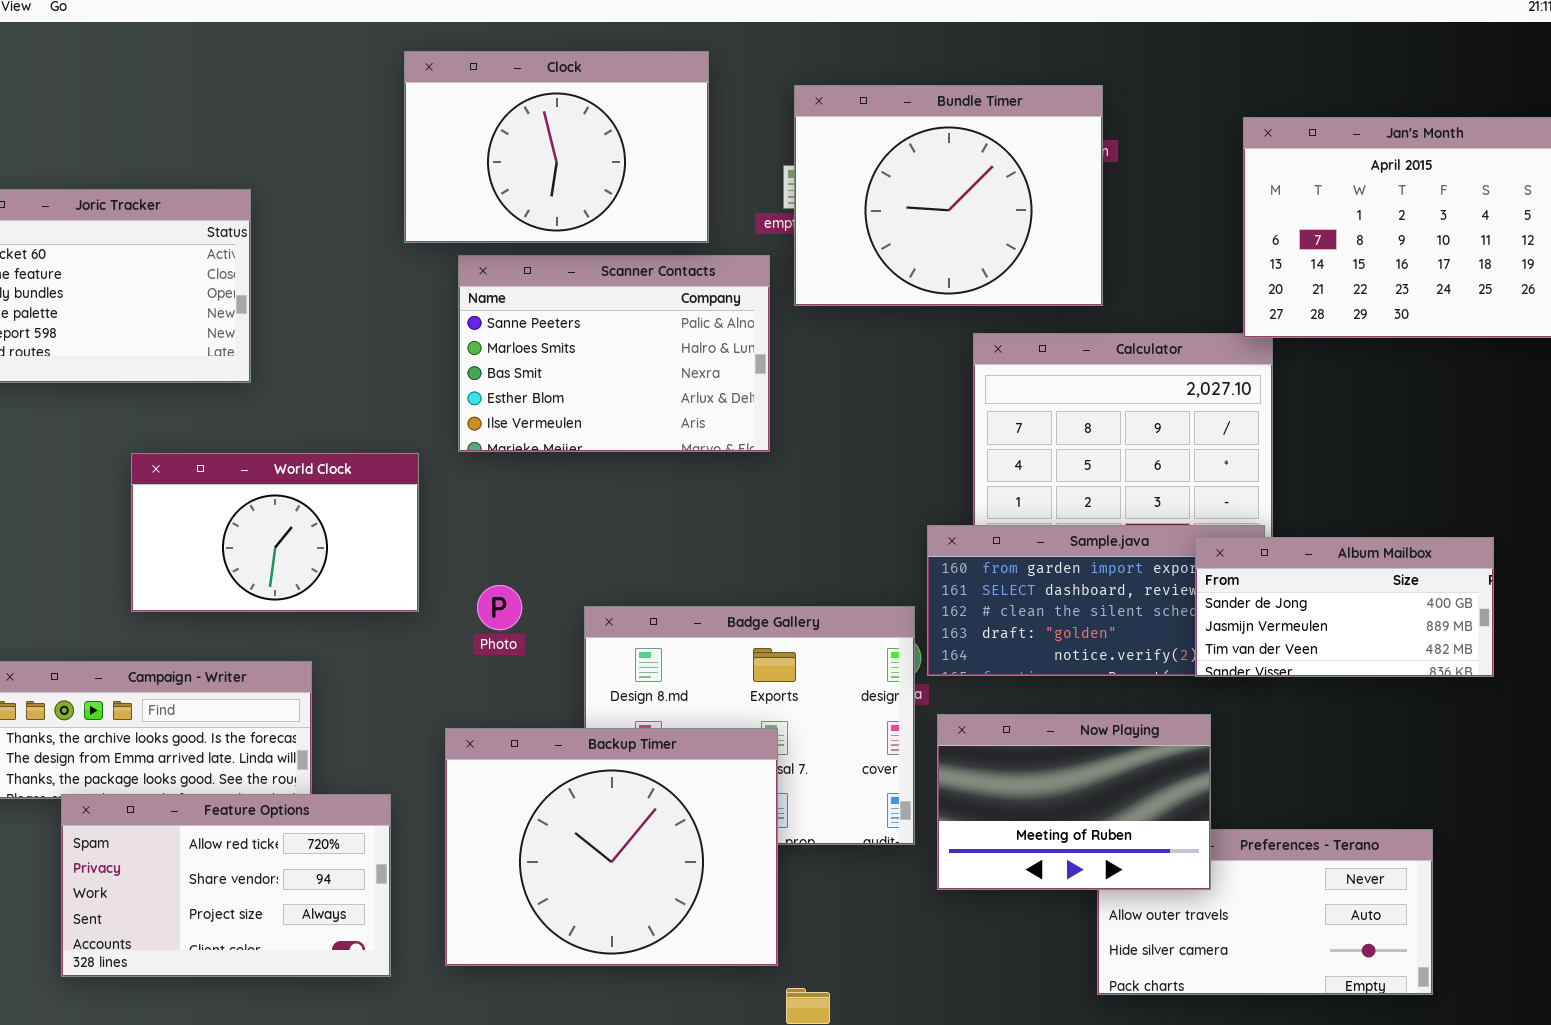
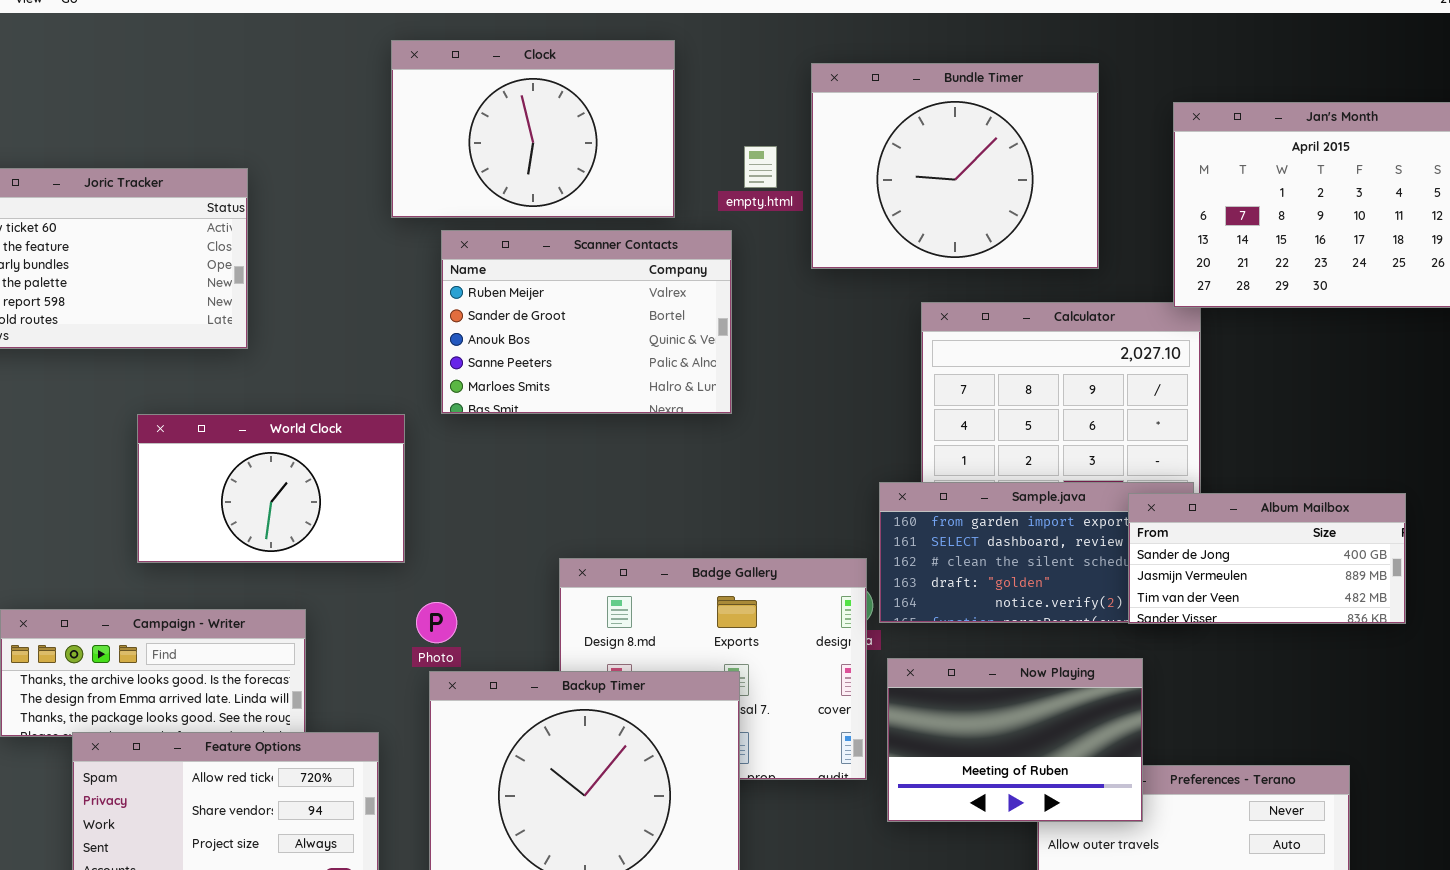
Bundle Timer: [794,85,1103,306] -> [811,63,1099,269], moved
Scanner Contacts: [458,255,770,452] -> [441,230,732,414], scrolled up 3 rows
Photo: [477,585,522,630] -> [416,602,457,643], moved

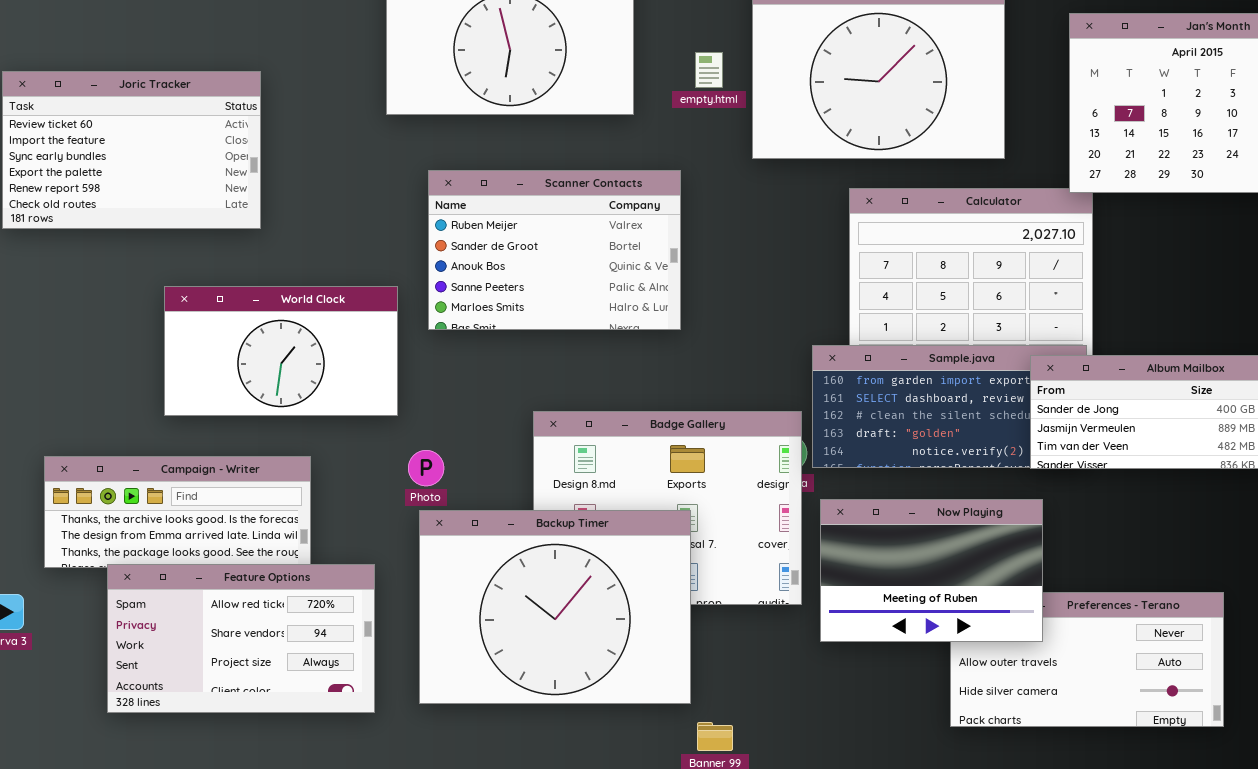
Scanner Contacts: [441,230,732,414] -> [428,170,681,330], moved

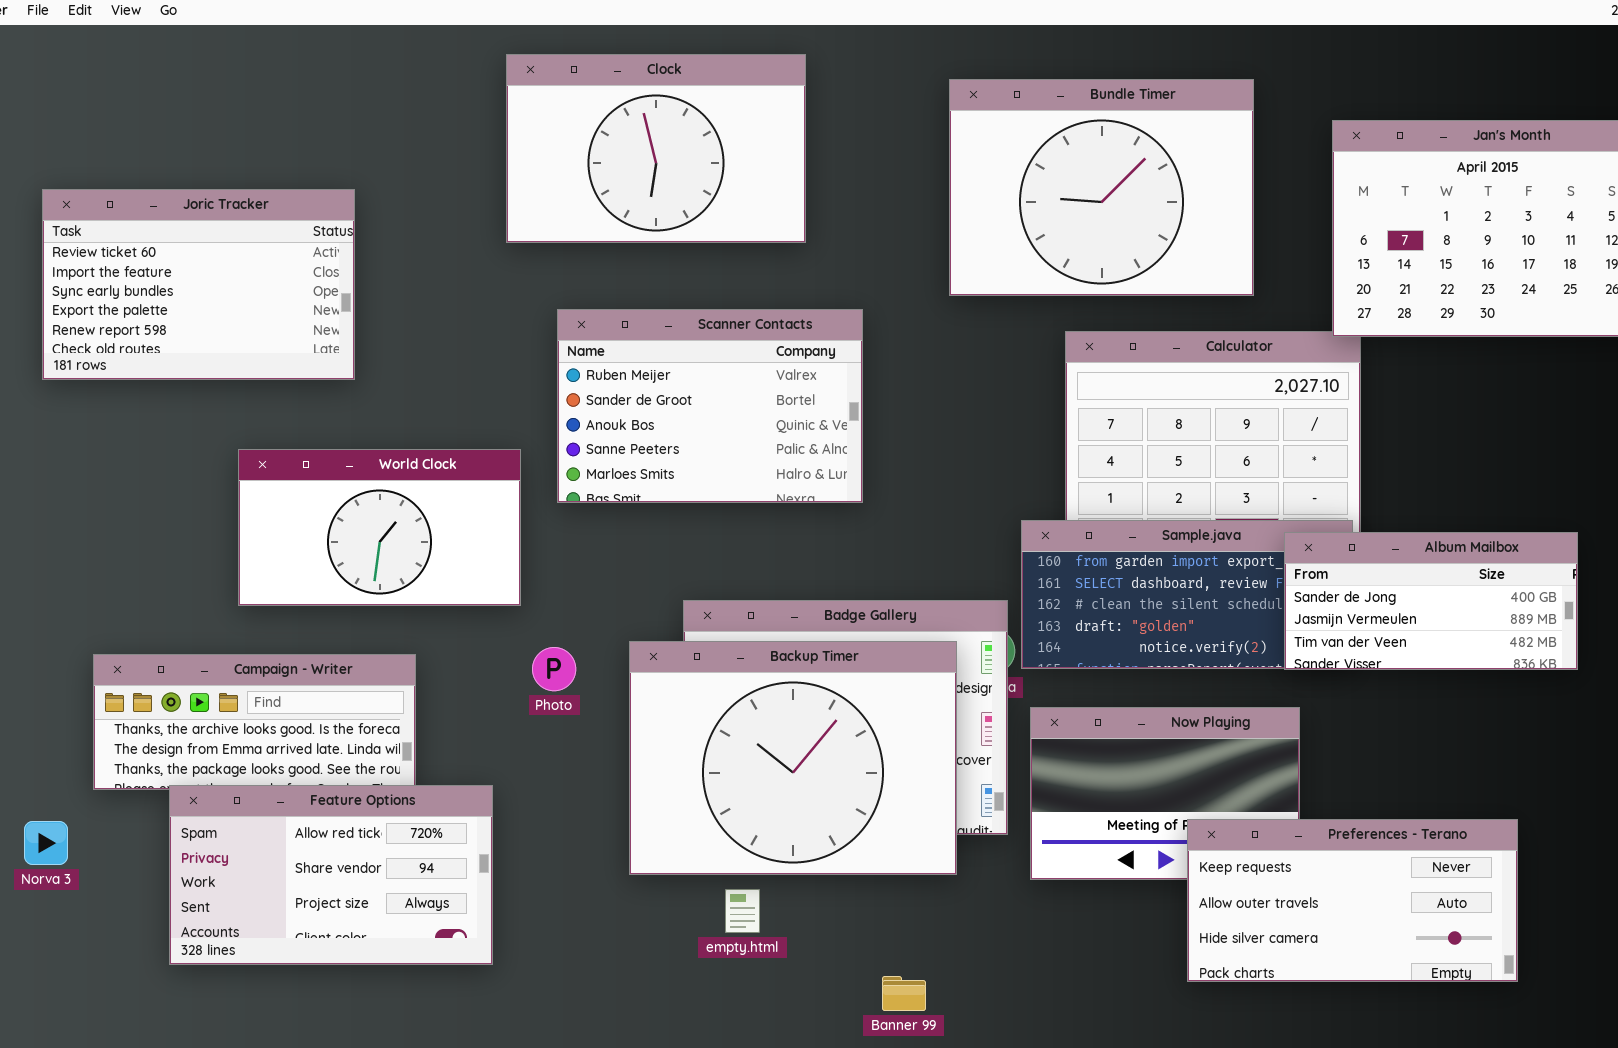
empty.html: [695,52,723,88] -> [725,889,760,933], moved
Backup Timer: [419,510,691,704] -> [629,641,957,875], moved
Preferences - Terano: [950,592,1224,727] -> [1187,819,1518,982], raised

